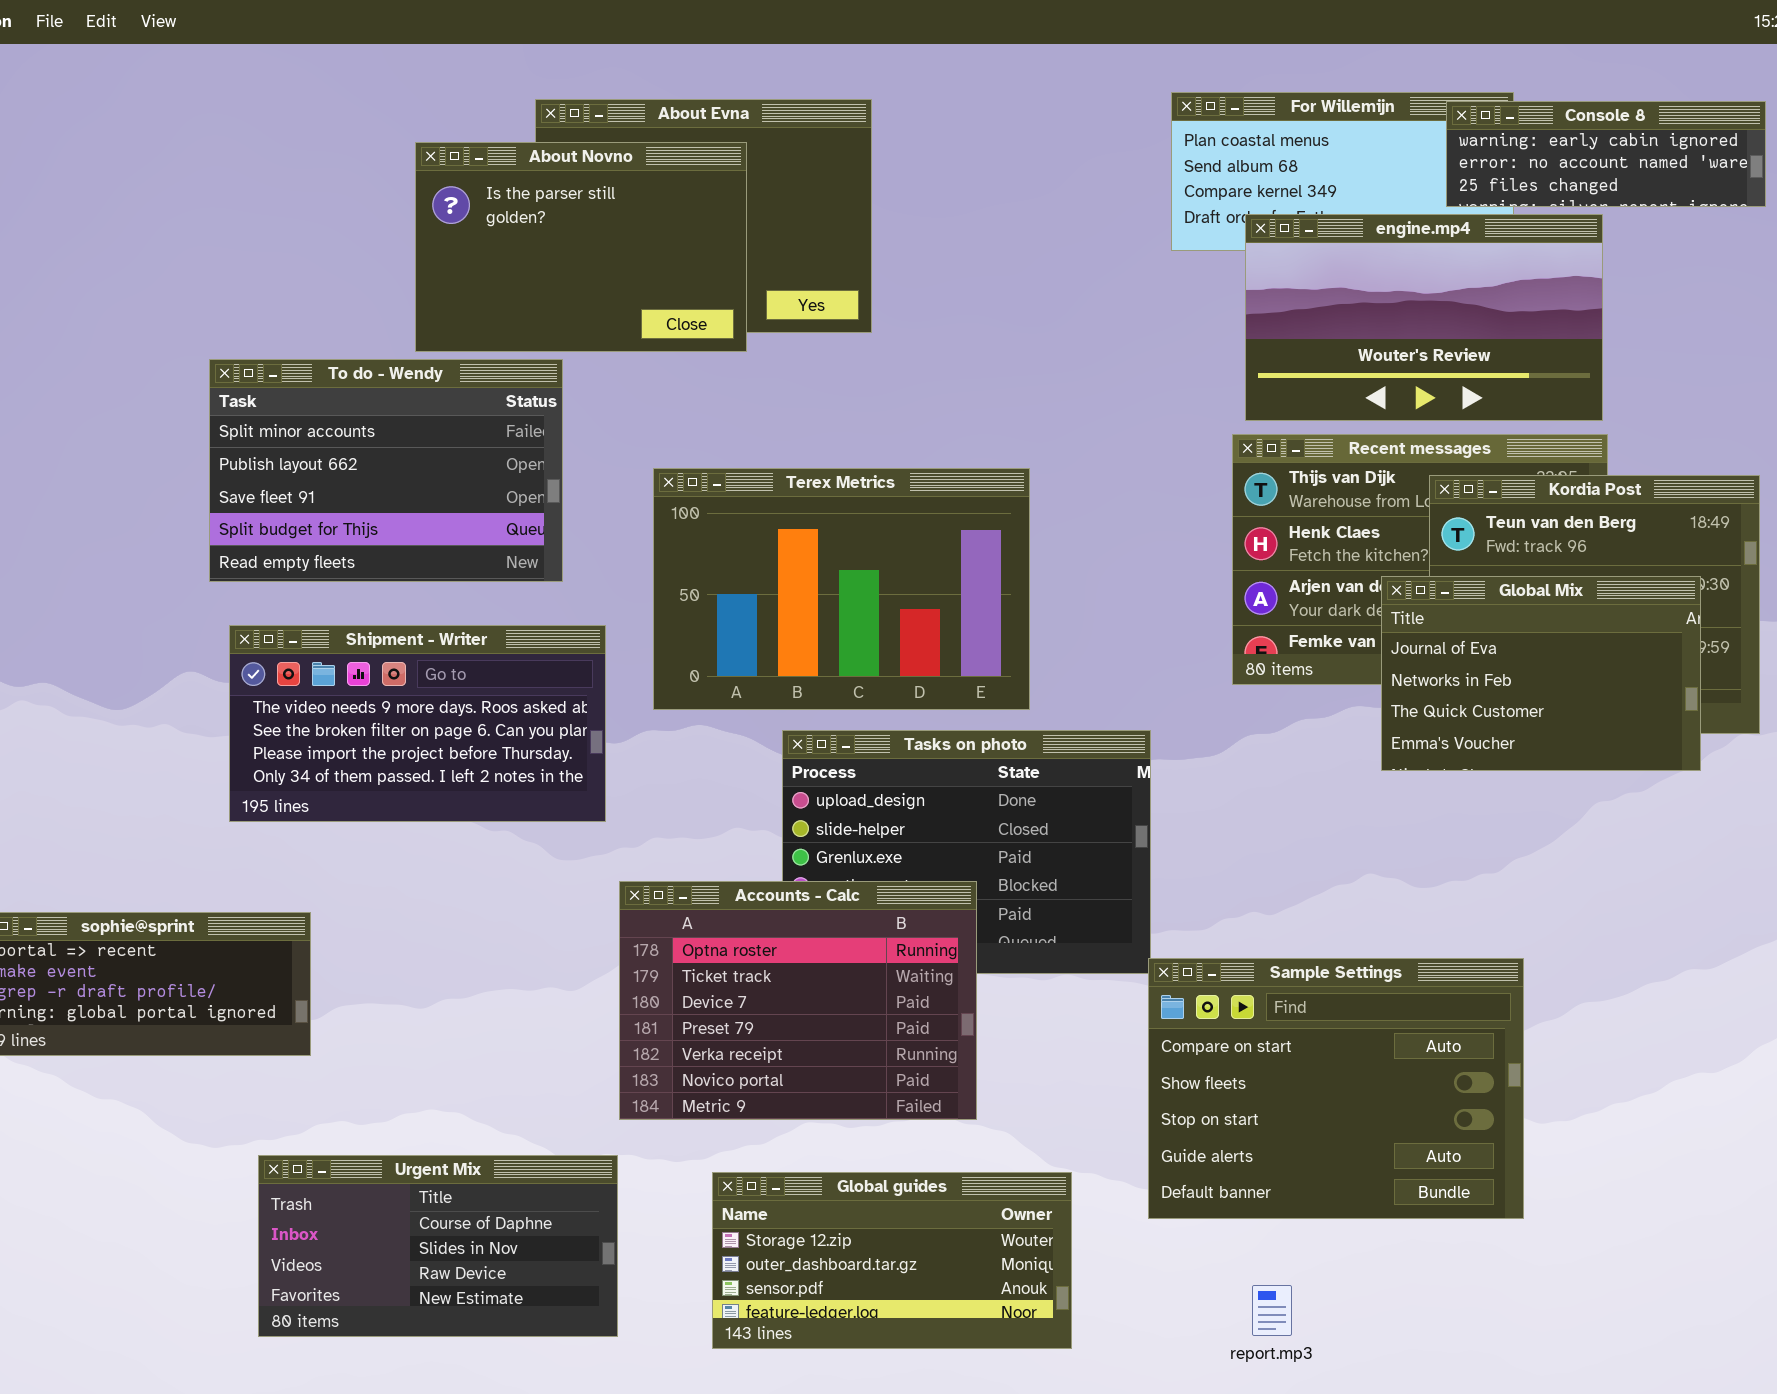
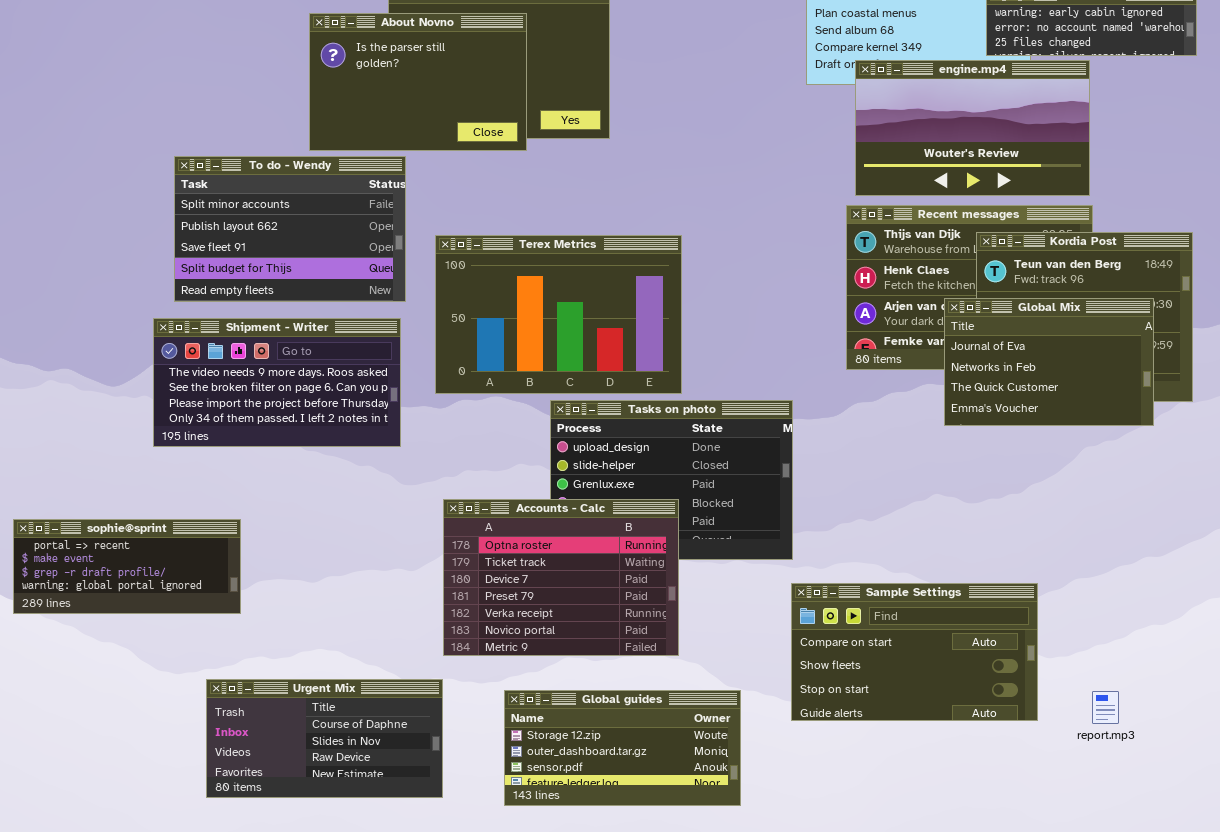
Terex Metrics: [653,468,1030,710] -> [435,235,682,394], moved
Shipment - Writer: [229,625,606,822] -> [153,318,401,447], moved
Sample Settings: [1148,958,1524,1219] -> [791,583,1038,721], resized
report.mp3: [1252,1285,1292,1336] -> [1092,691,1119,724], moved

